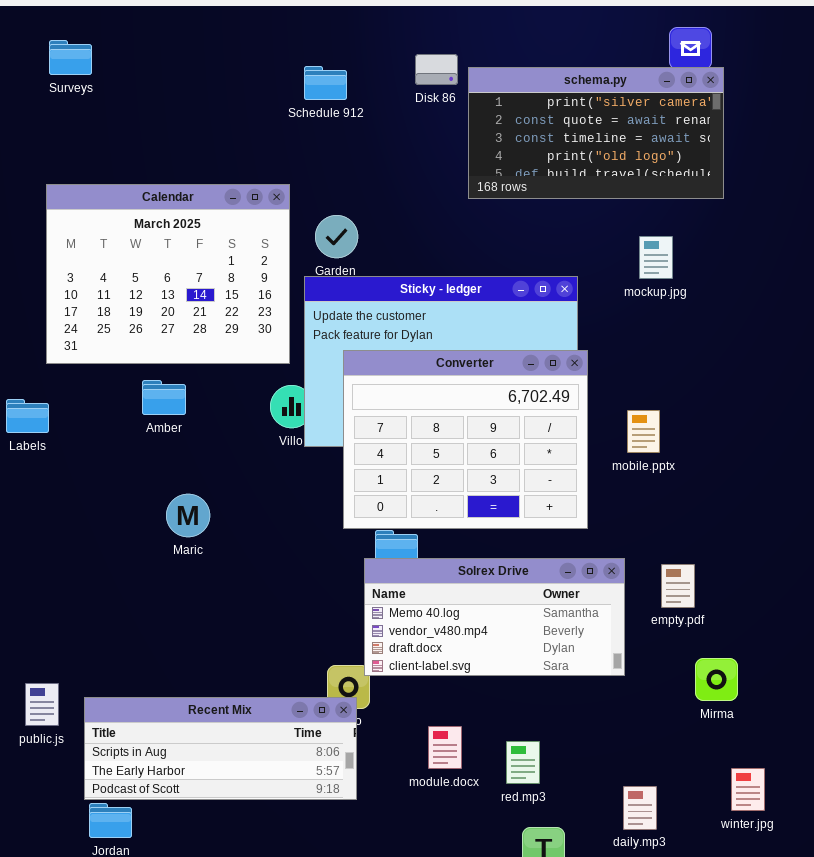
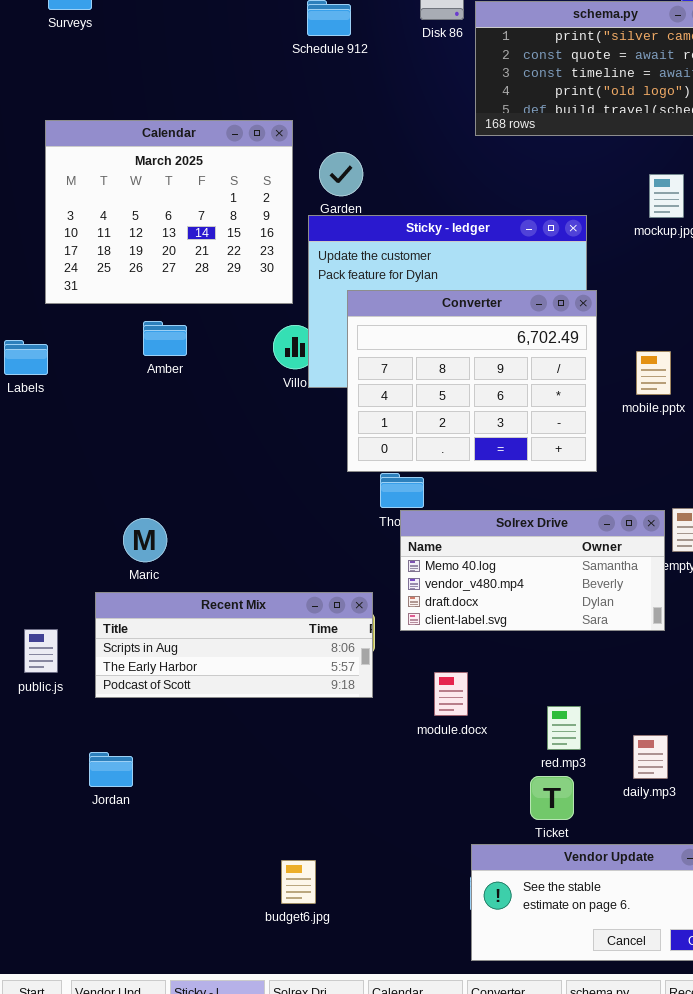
Maric: [166,494,210,537] -> [123,518,167,562], moved
Solrex Drive: [364,558,625,676] -> [400,510,665,631], moved
Recent Mix: [84,697,357,800] -> [95,592,373,698], moved
red.mp3: [506,741,540,784] -> [547,706,581,750], moved

